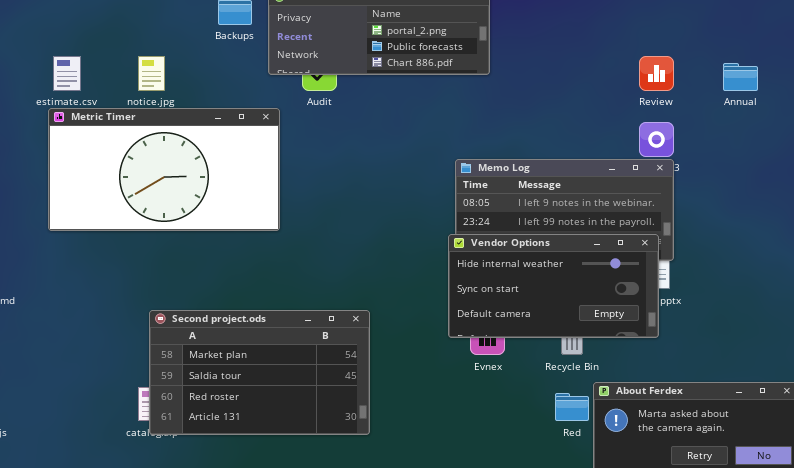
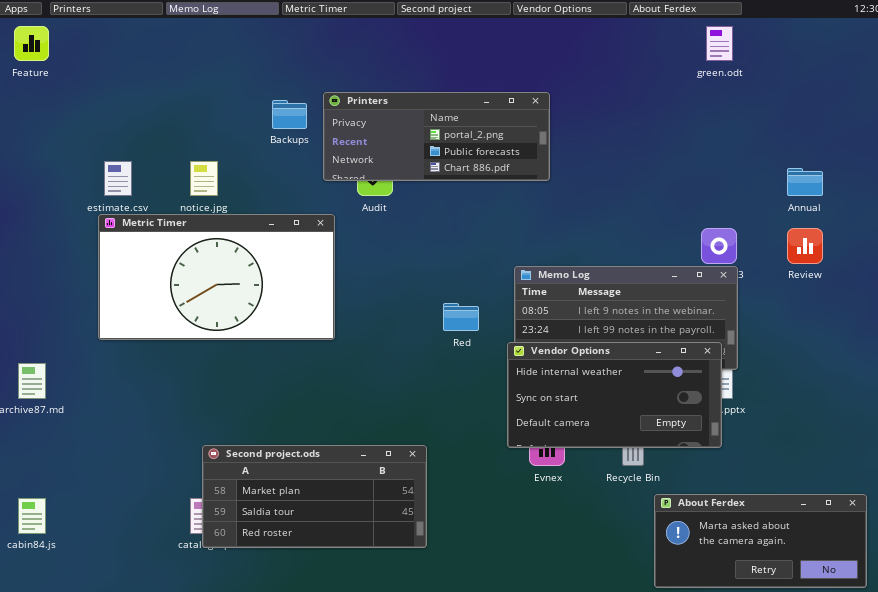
Review: [639,56,674,91] -> [787,228,823,264], moved
Second project.ods: [149,310,370,435] -> [202,445,427,548], resized
Red: [555,393,589,421] -> [443,303,479,331], moved

